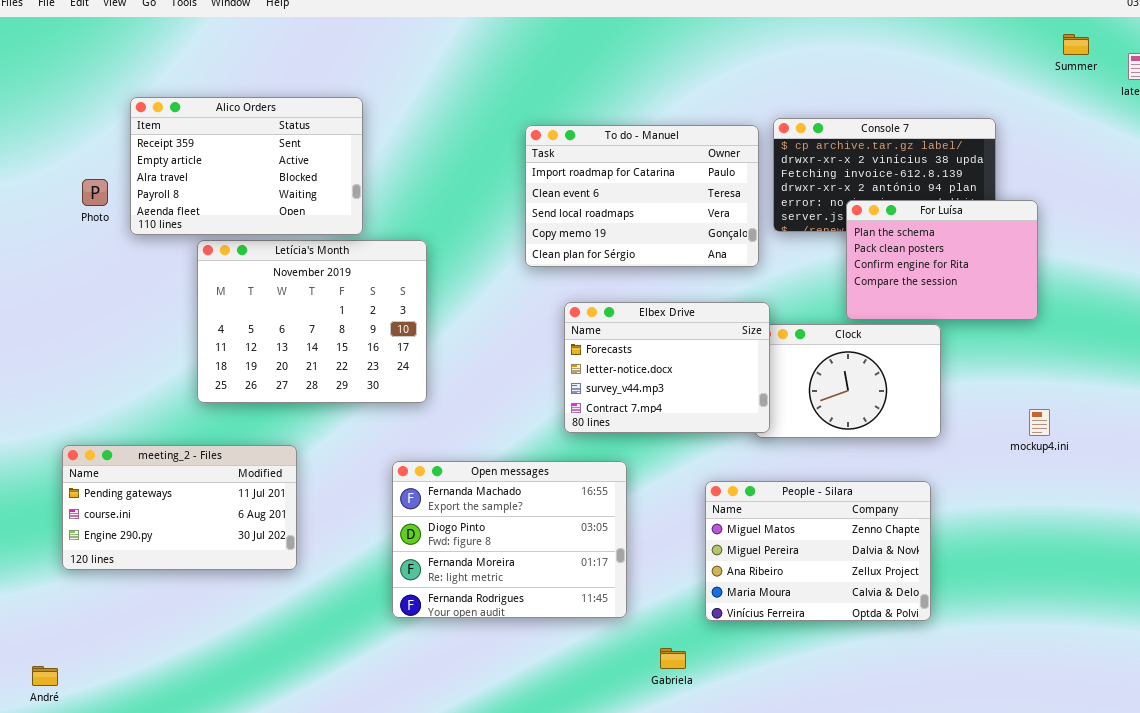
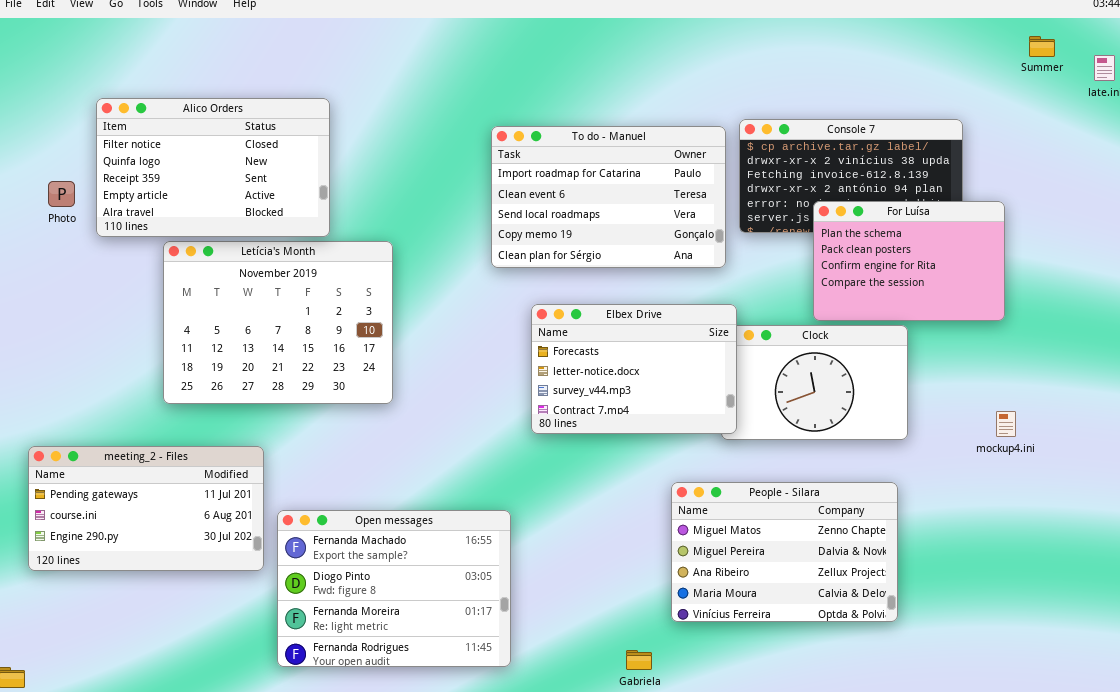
Alico Orders: [130,97,363,235] -> [96,98,330,237], scrolled up 2 rows
Open messages: [392,461,627,618] -> [277,510,511,667], moved

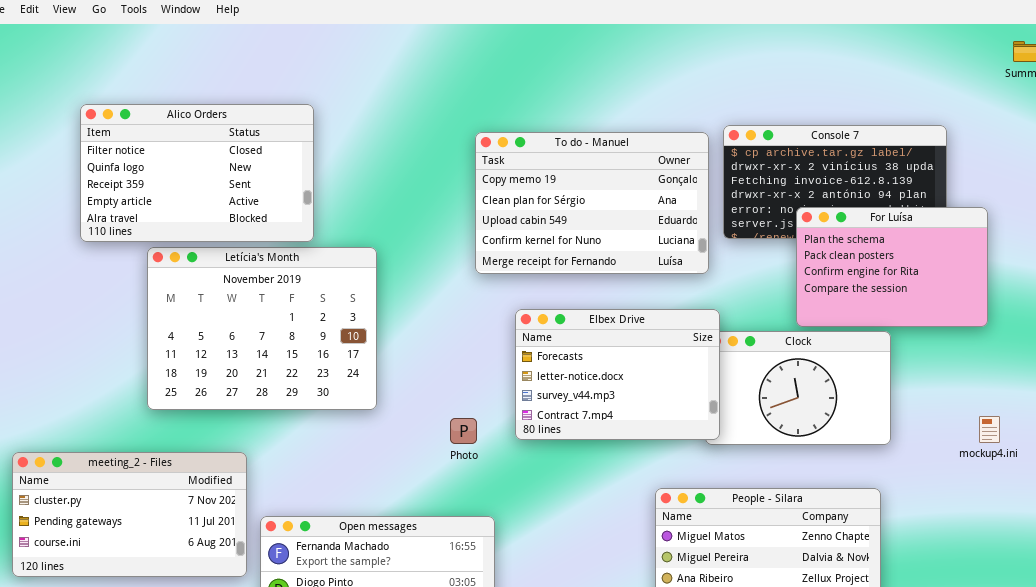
To do - Manuel: [491,126,726,268] -> [475,132,709,274], scrolled down 3 rows
Photo: [48,181,75,207] -> [450,418,477,444], moved
meeting_2 - Files: [28,446,264,571] -> [12,452,247,577], scrolled up 1 row

